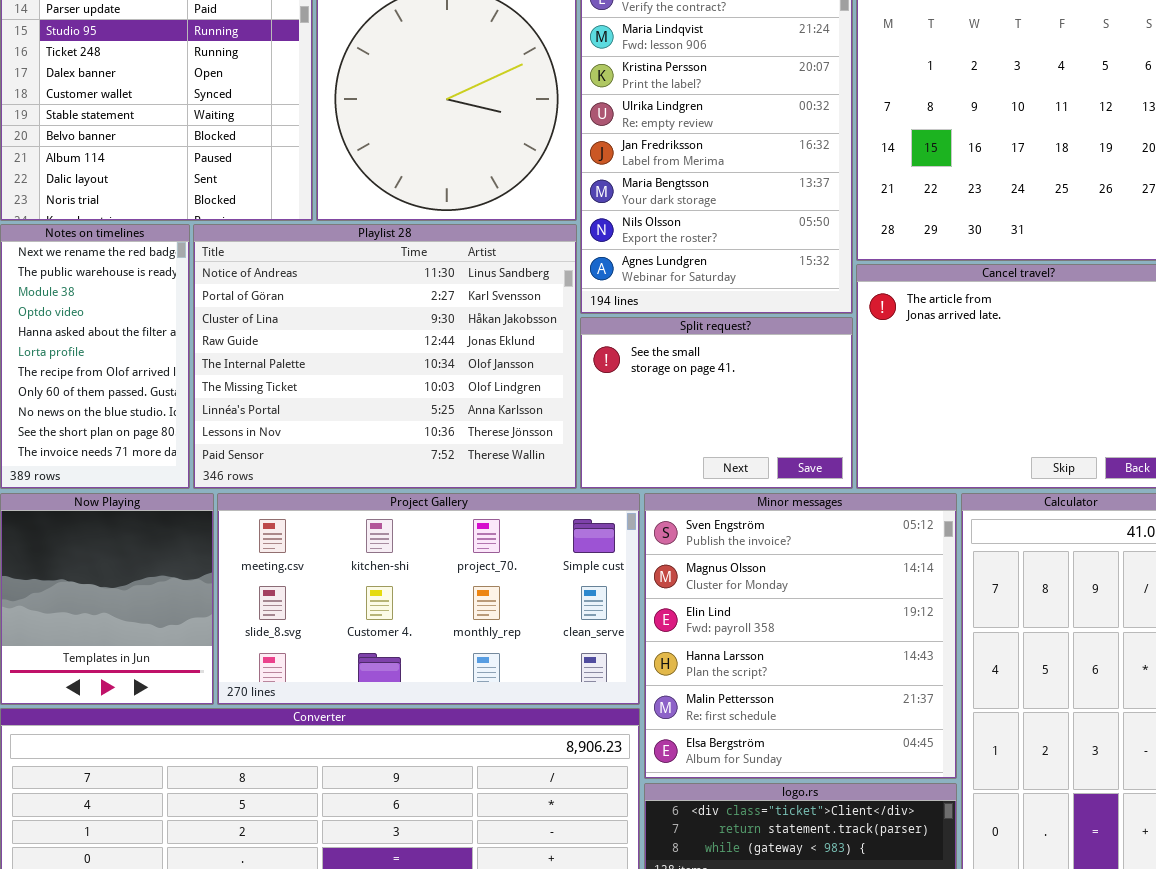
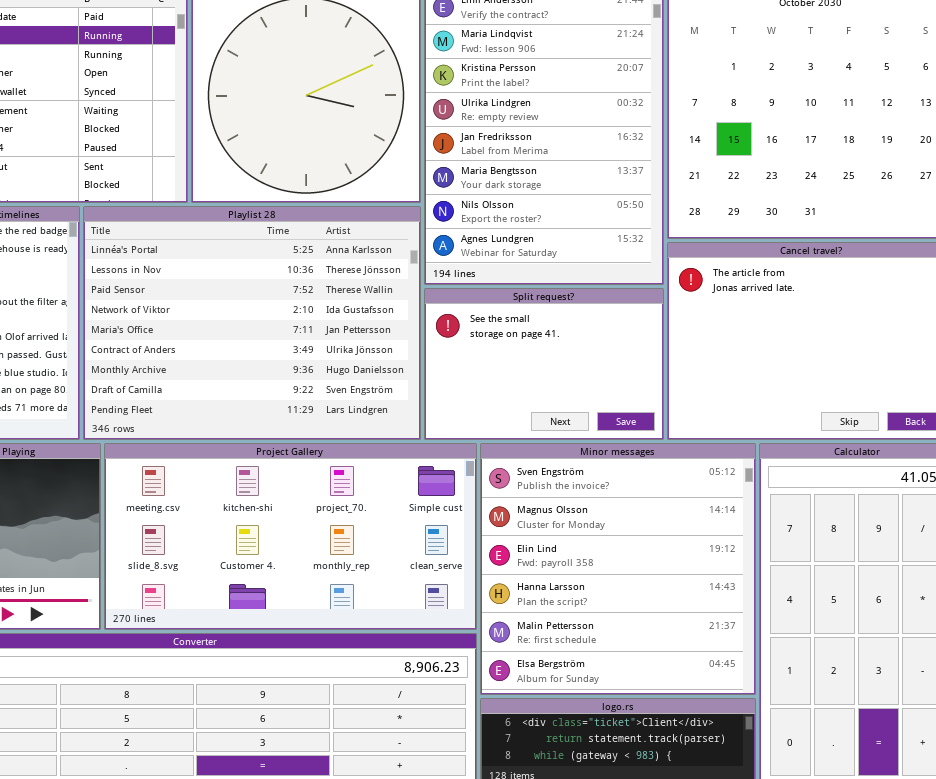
Playlist 28: [193,224,577,489] -> [83,206,421,440], scrolled down 6 rows

